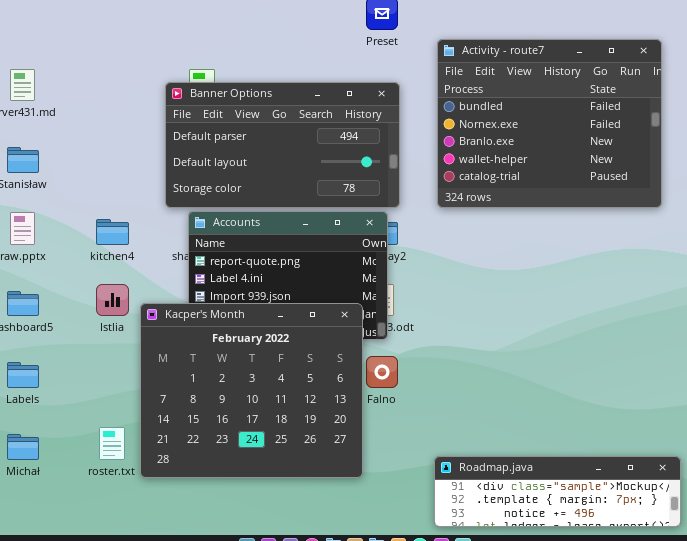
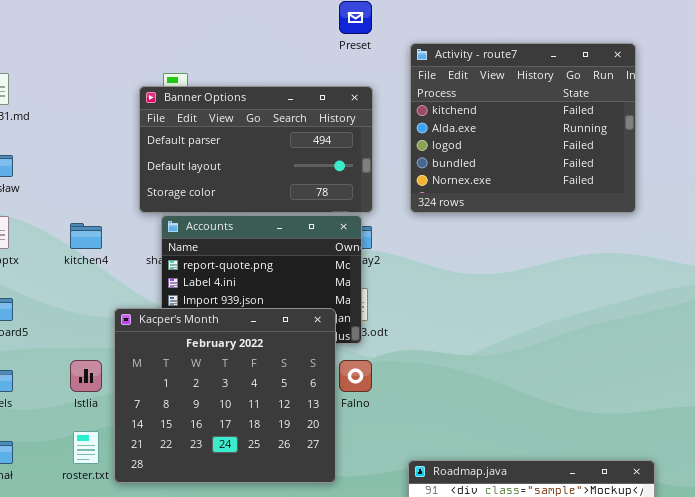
Activity - route7: [437,39,662,208] -> [410,43,636,213], scrolled up 3 rows
Istlia: [96,284,129,316] -> [70,360,102,392], moved

